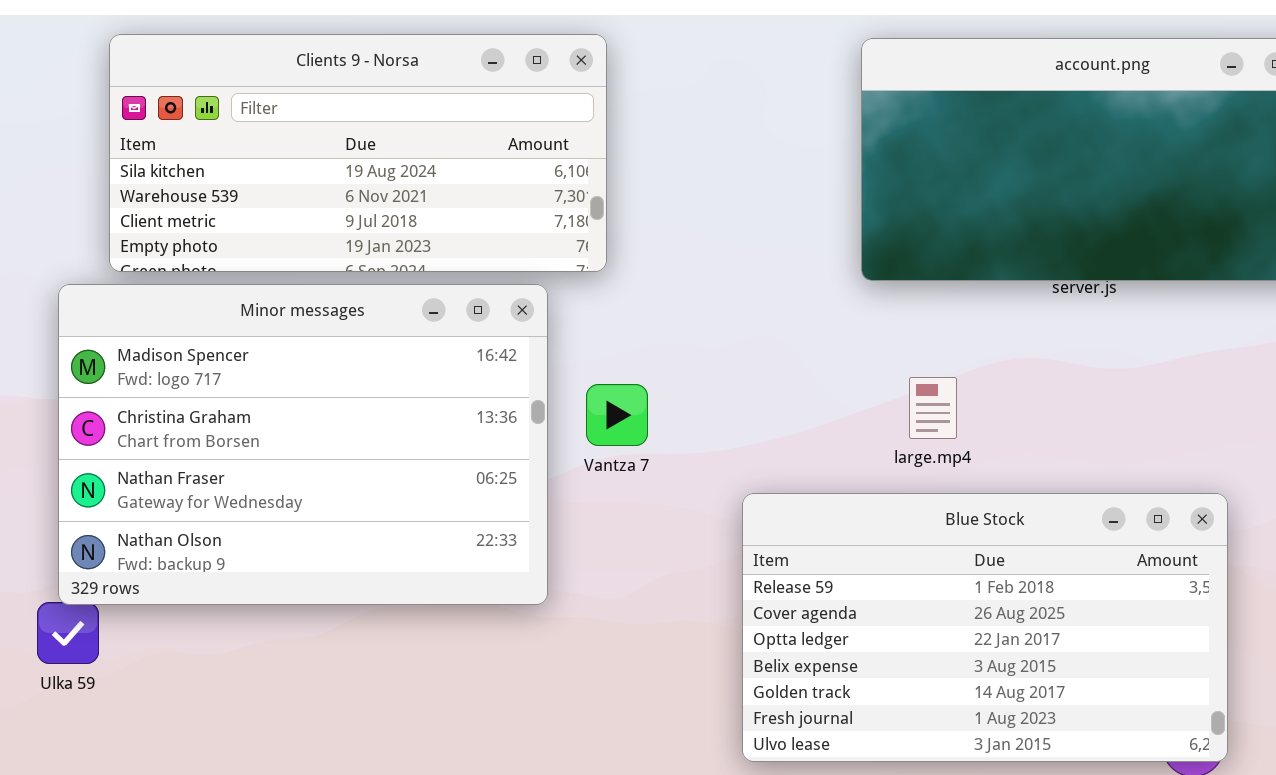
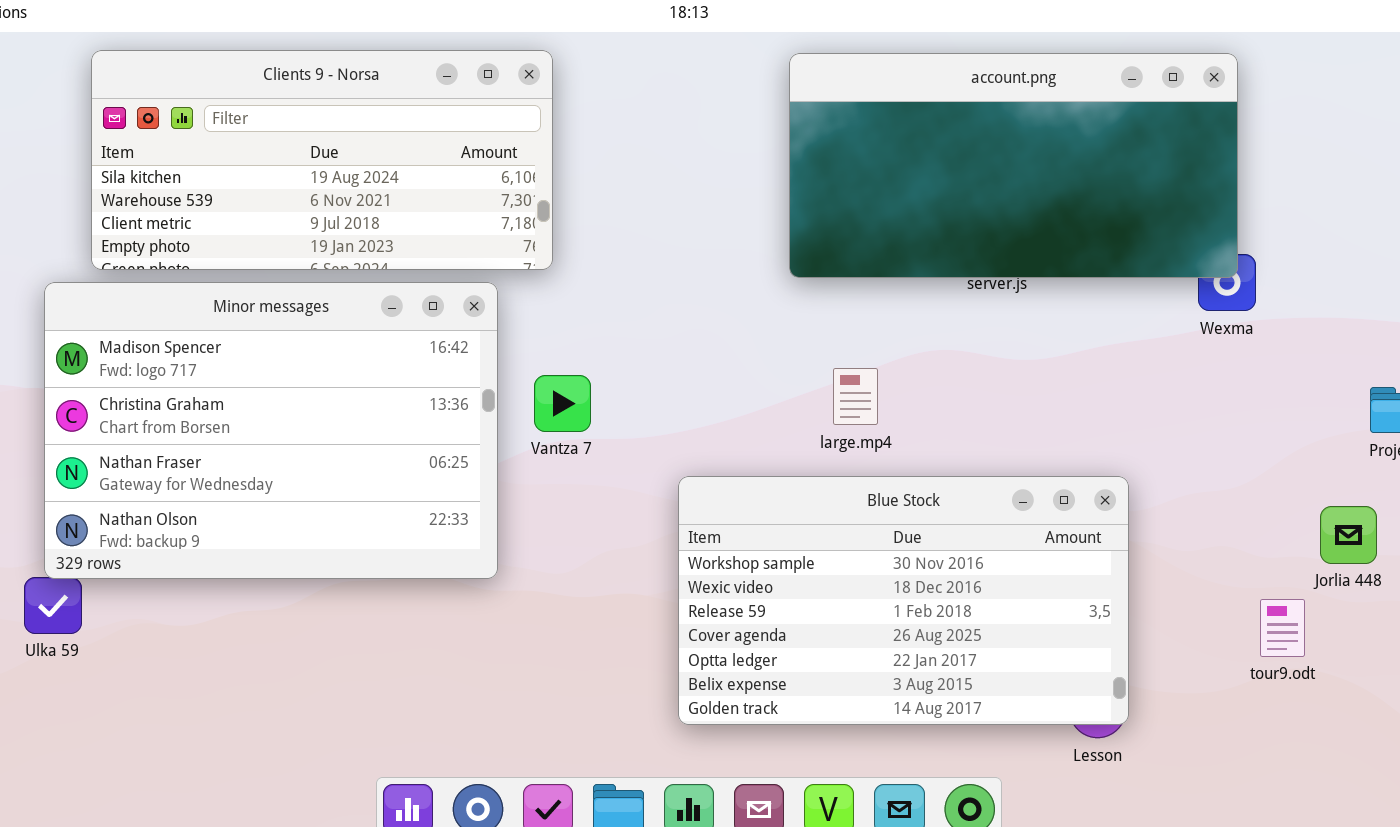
Blue Stock: [742,493,1228,762] -> [678,476,1129,725], scrolled up 2 rows

